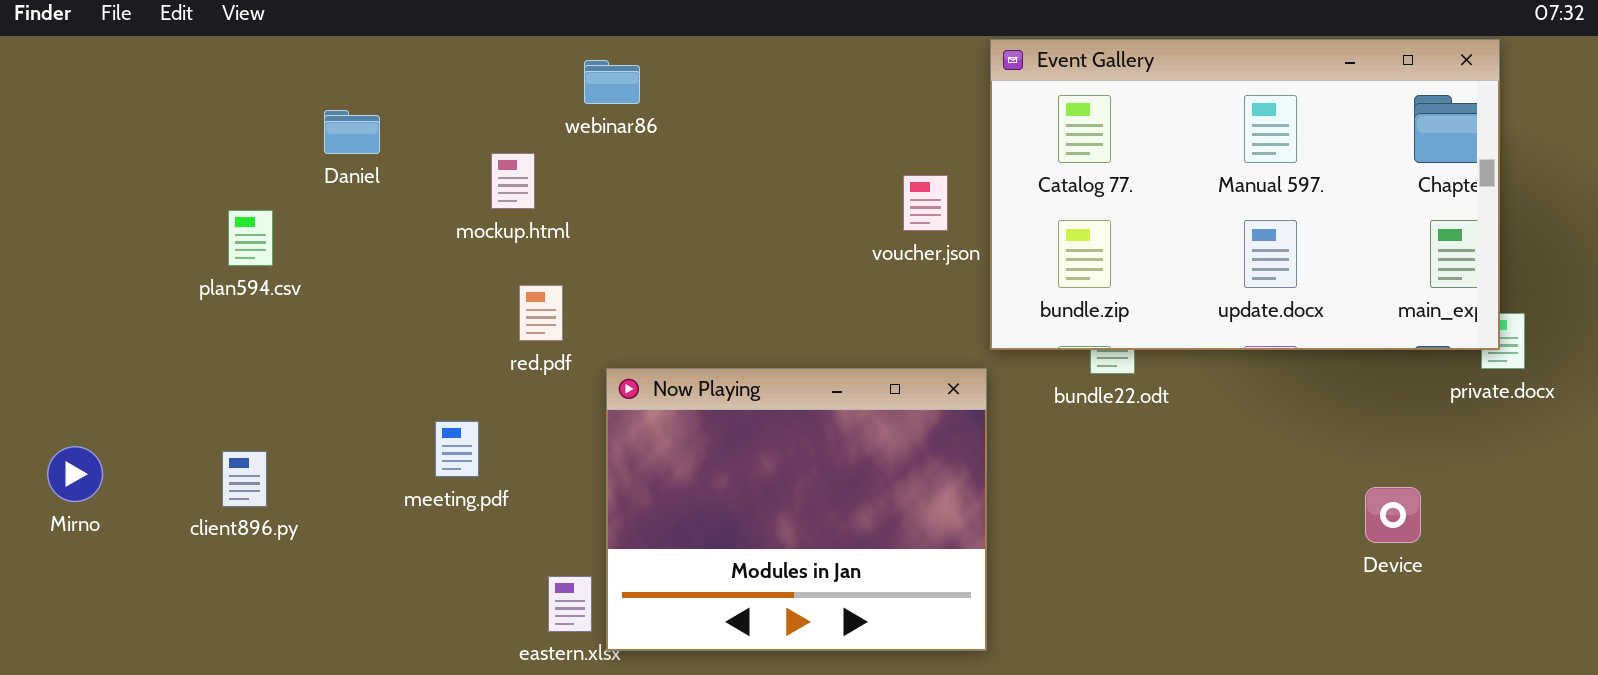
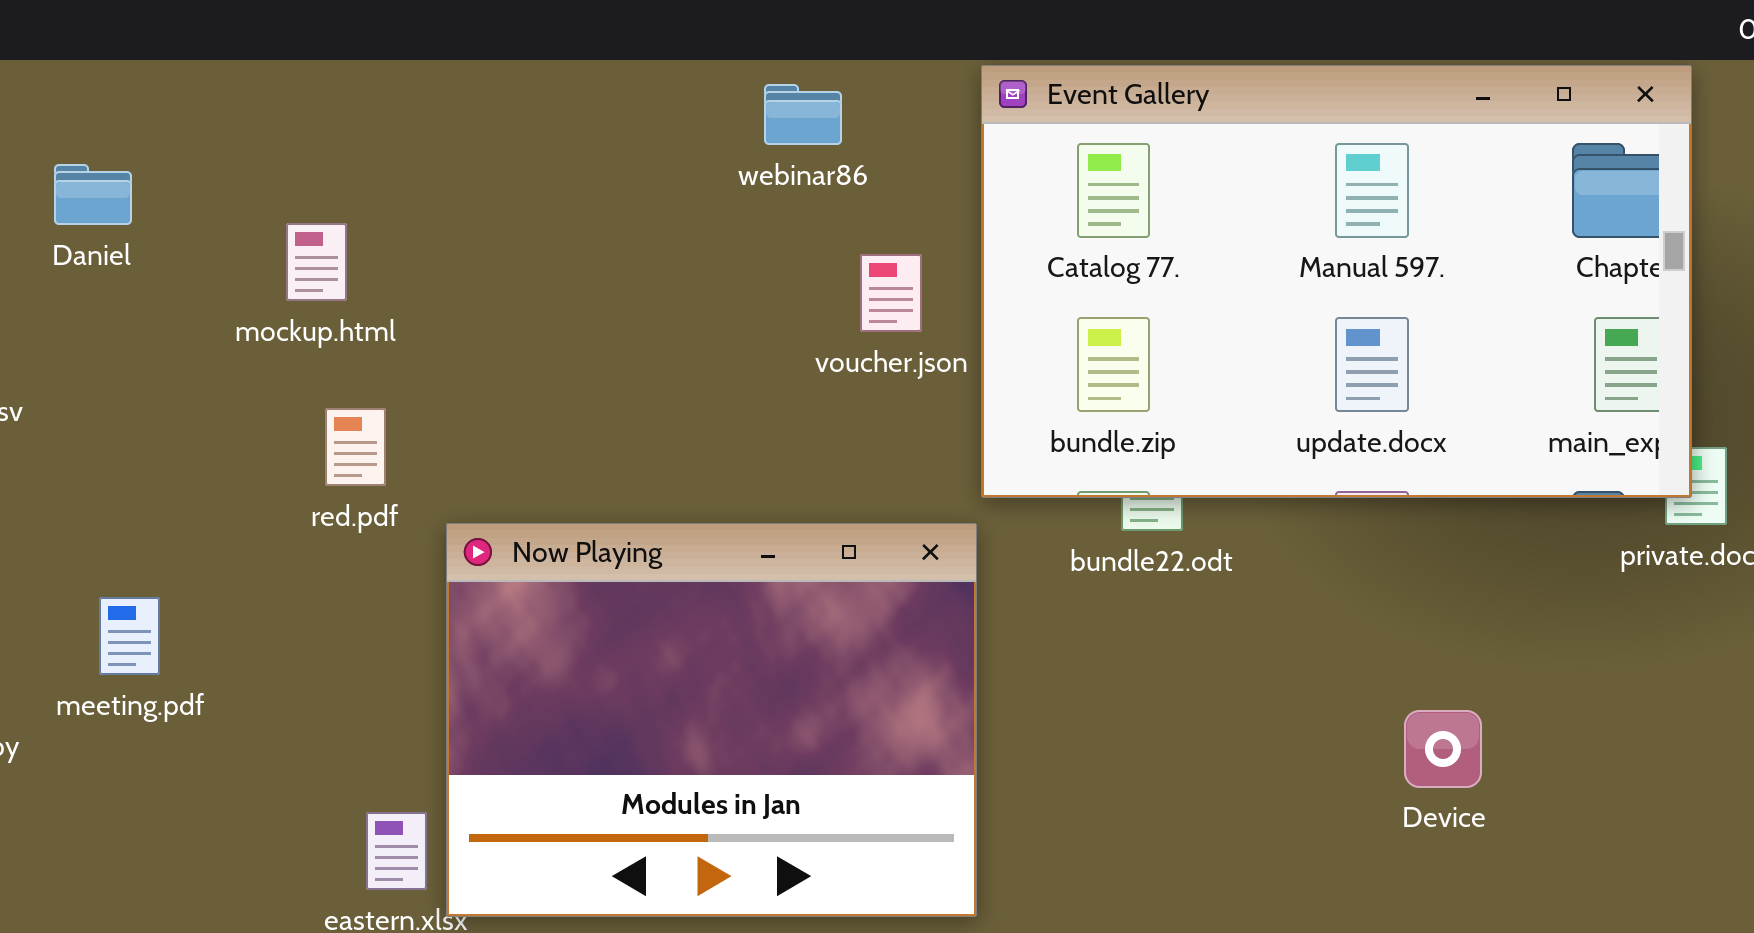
webinar86: [584,60,640,104] -> [764,84,842,145], moved
meeting.pdf: [435,421,479,477] -> [99,597,160,675], moved
Device: [1365,487,1421,543] -> [1404,710,1482,788], moved

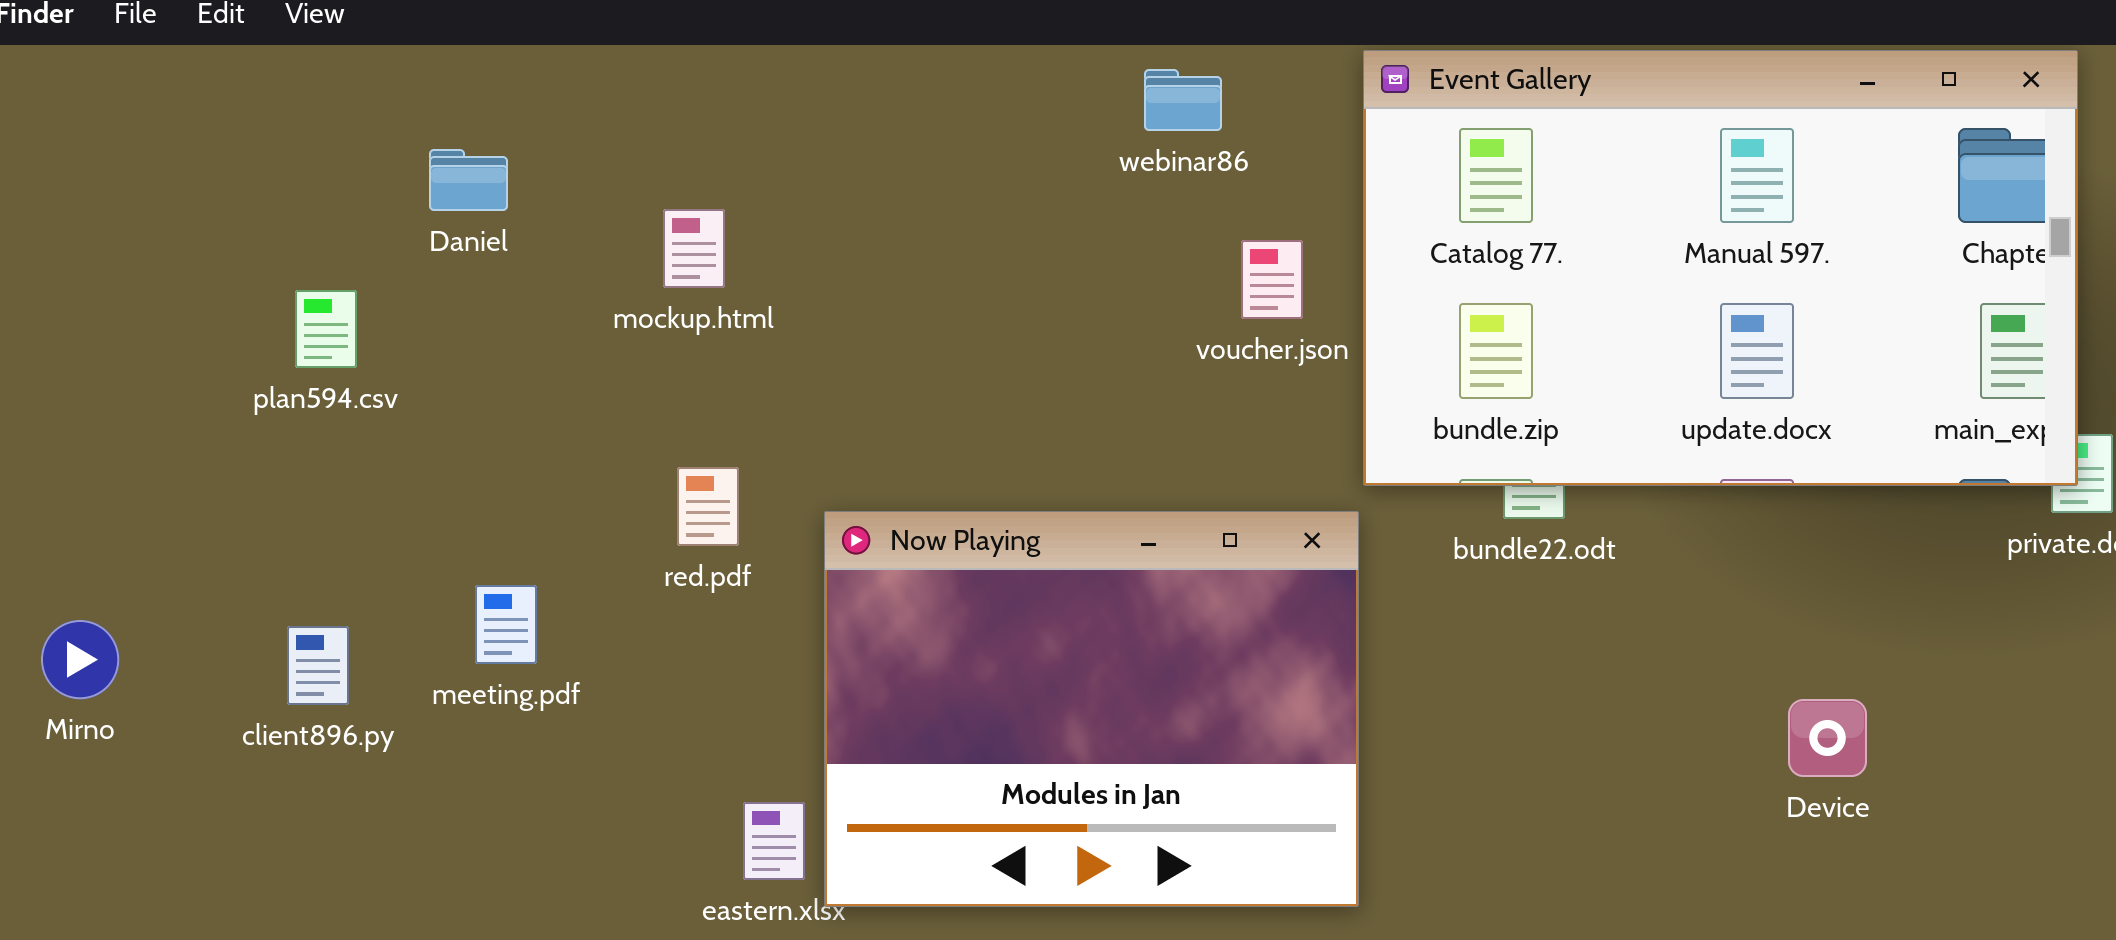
red.pdf: [325,408,386,486] -> [677,467,739,546], moved

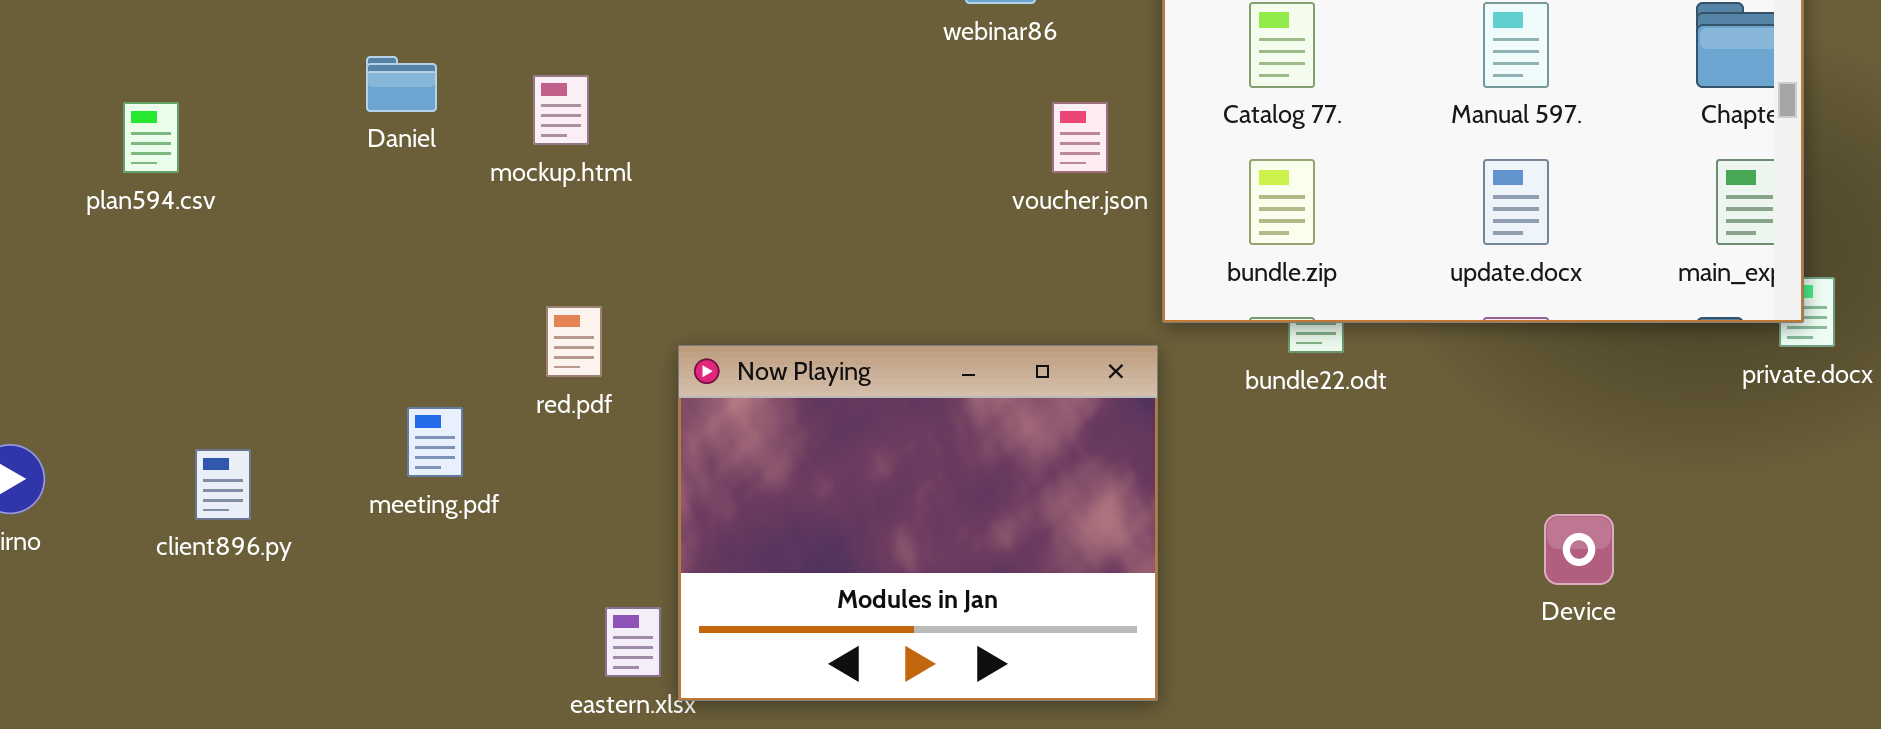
Daniel: [429,149,508,211] -> [366,56,437,112], moved
plan594.csv: [295,290,357,368] -> [123,102,179,173], moved
meeting.pdf: [475,585,537,664] -> [407,407,463,477], moved

